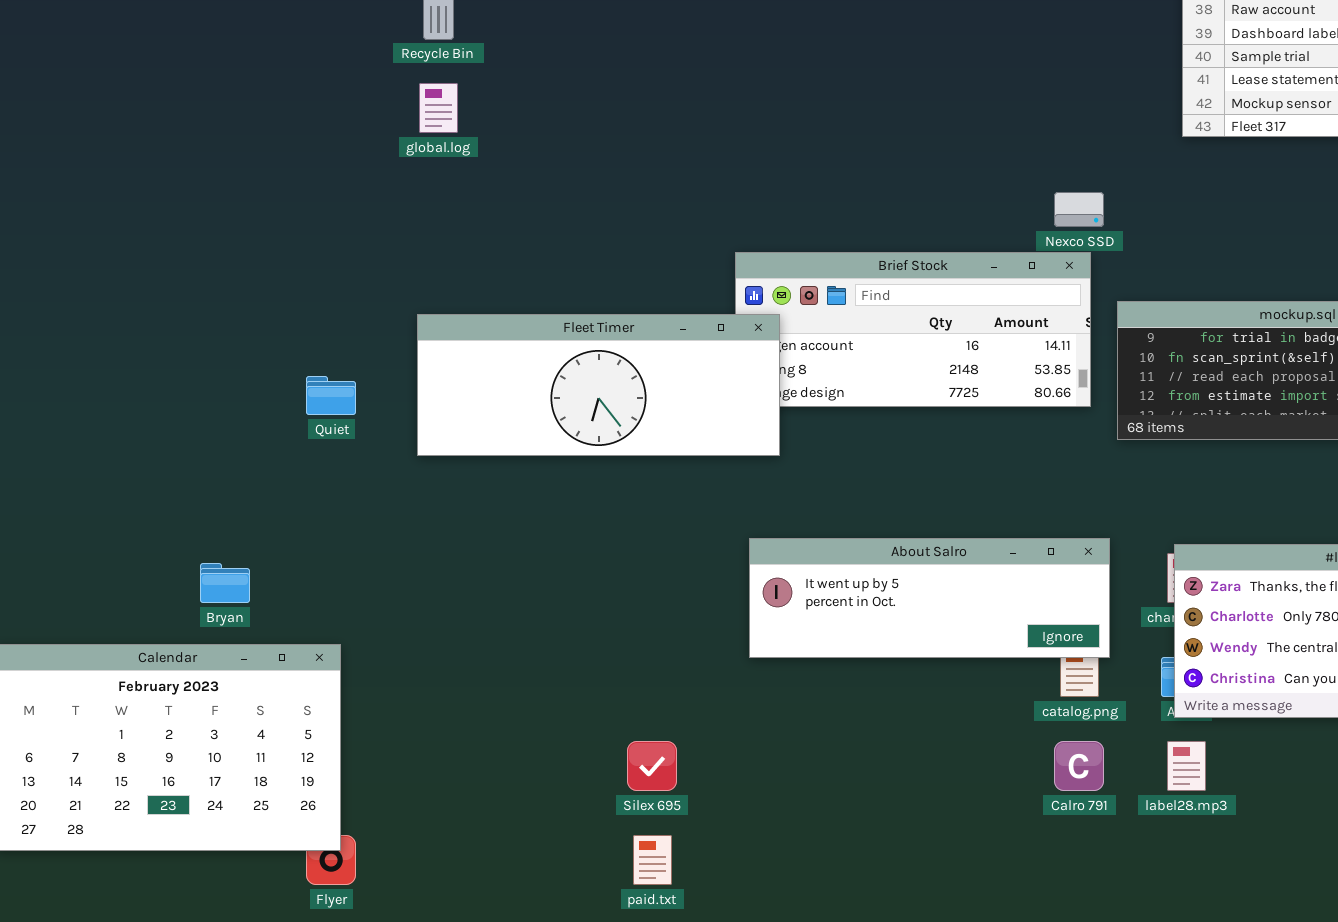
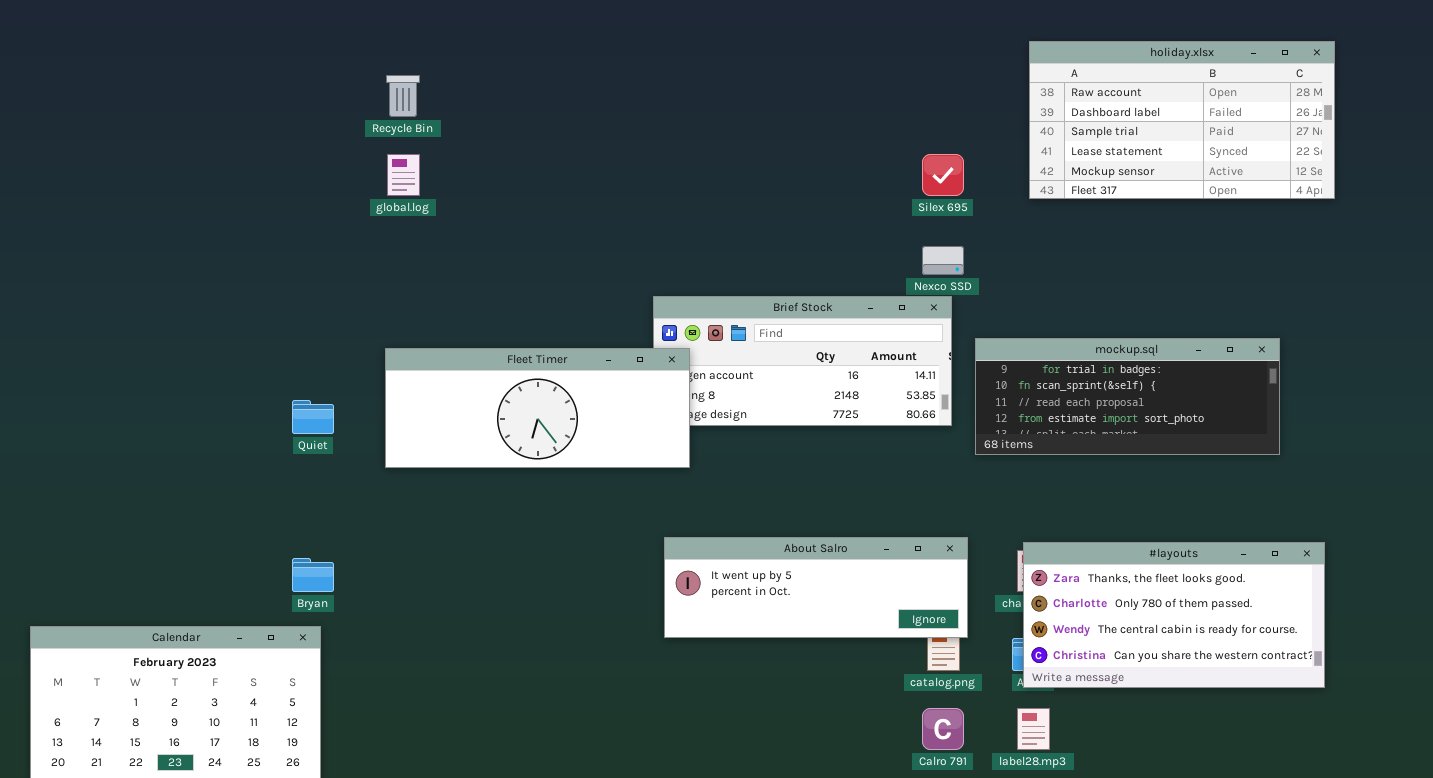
Bryan: [200,563,250,603] -> [292,558,334,592], moved
Silex 695: [627,741,677,791] -> [922,154,964,196], moved

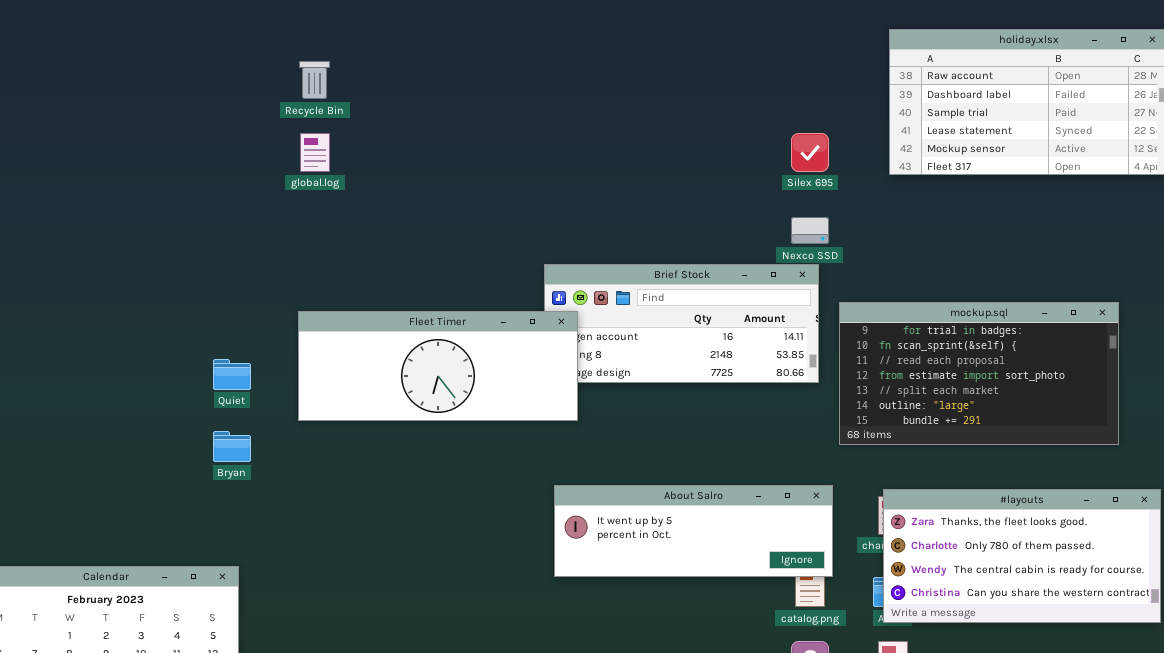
mockup.sql: [975,338,1280,455] -> [839,302,1119,445], resized
Bryan: [292,558,334,592] -> [213,431,251,462], moved

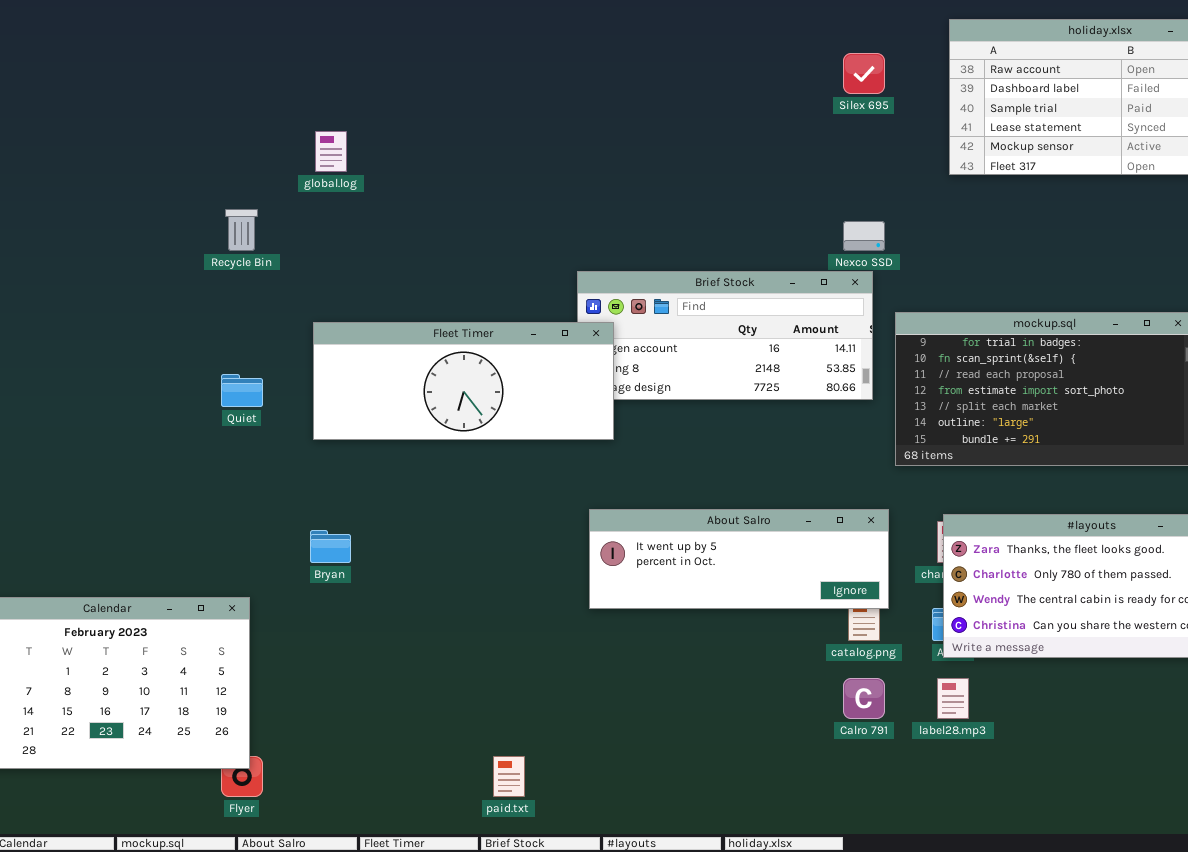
Recycle Bin: [299,61,330,99] -> [225,209,258,251], moved
Silex 695: [791,133,829,172] -> [843,53,885,94], moved
Bryan: [213,431,251,462] -> [310,530,351,563], moved

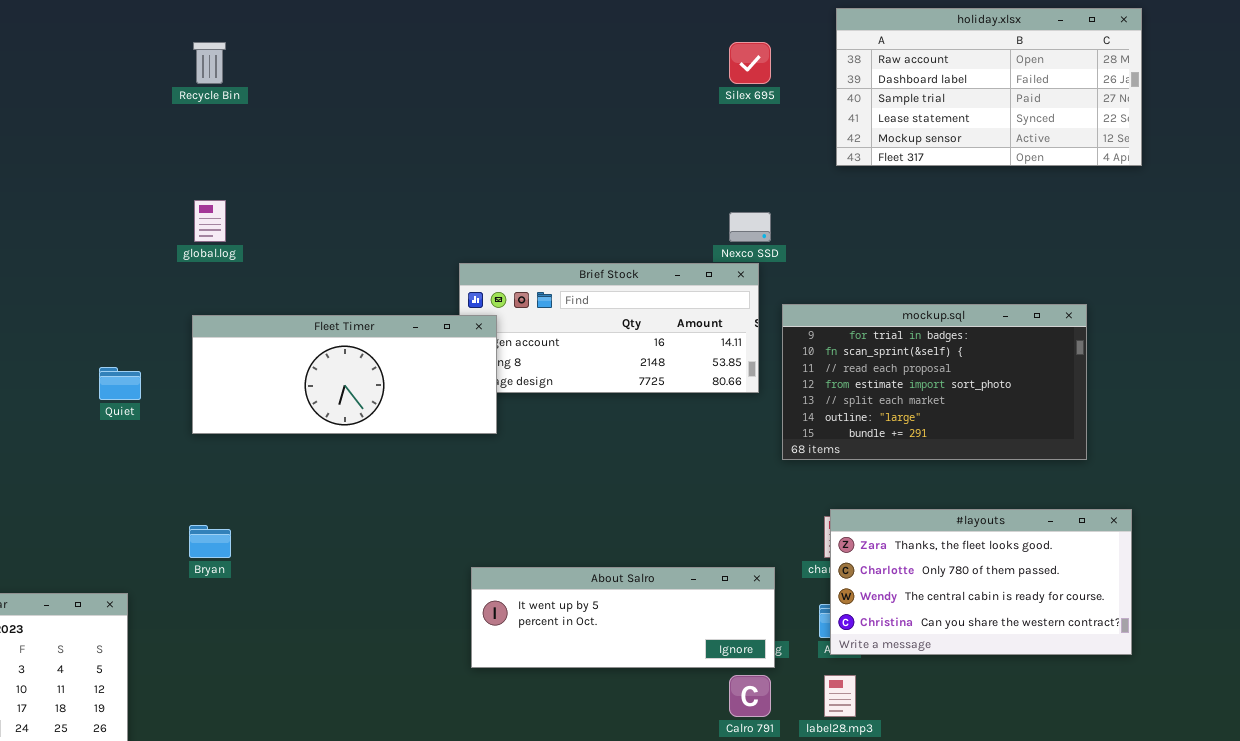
global.log: [315,131,347,172] -> [194,200,226,242], moved
Recycle Bin: [225,209,258,251] -> [193,42,226,84], moved
About Salro: [589,509,889,609] -> [471,567,775,668], moved

